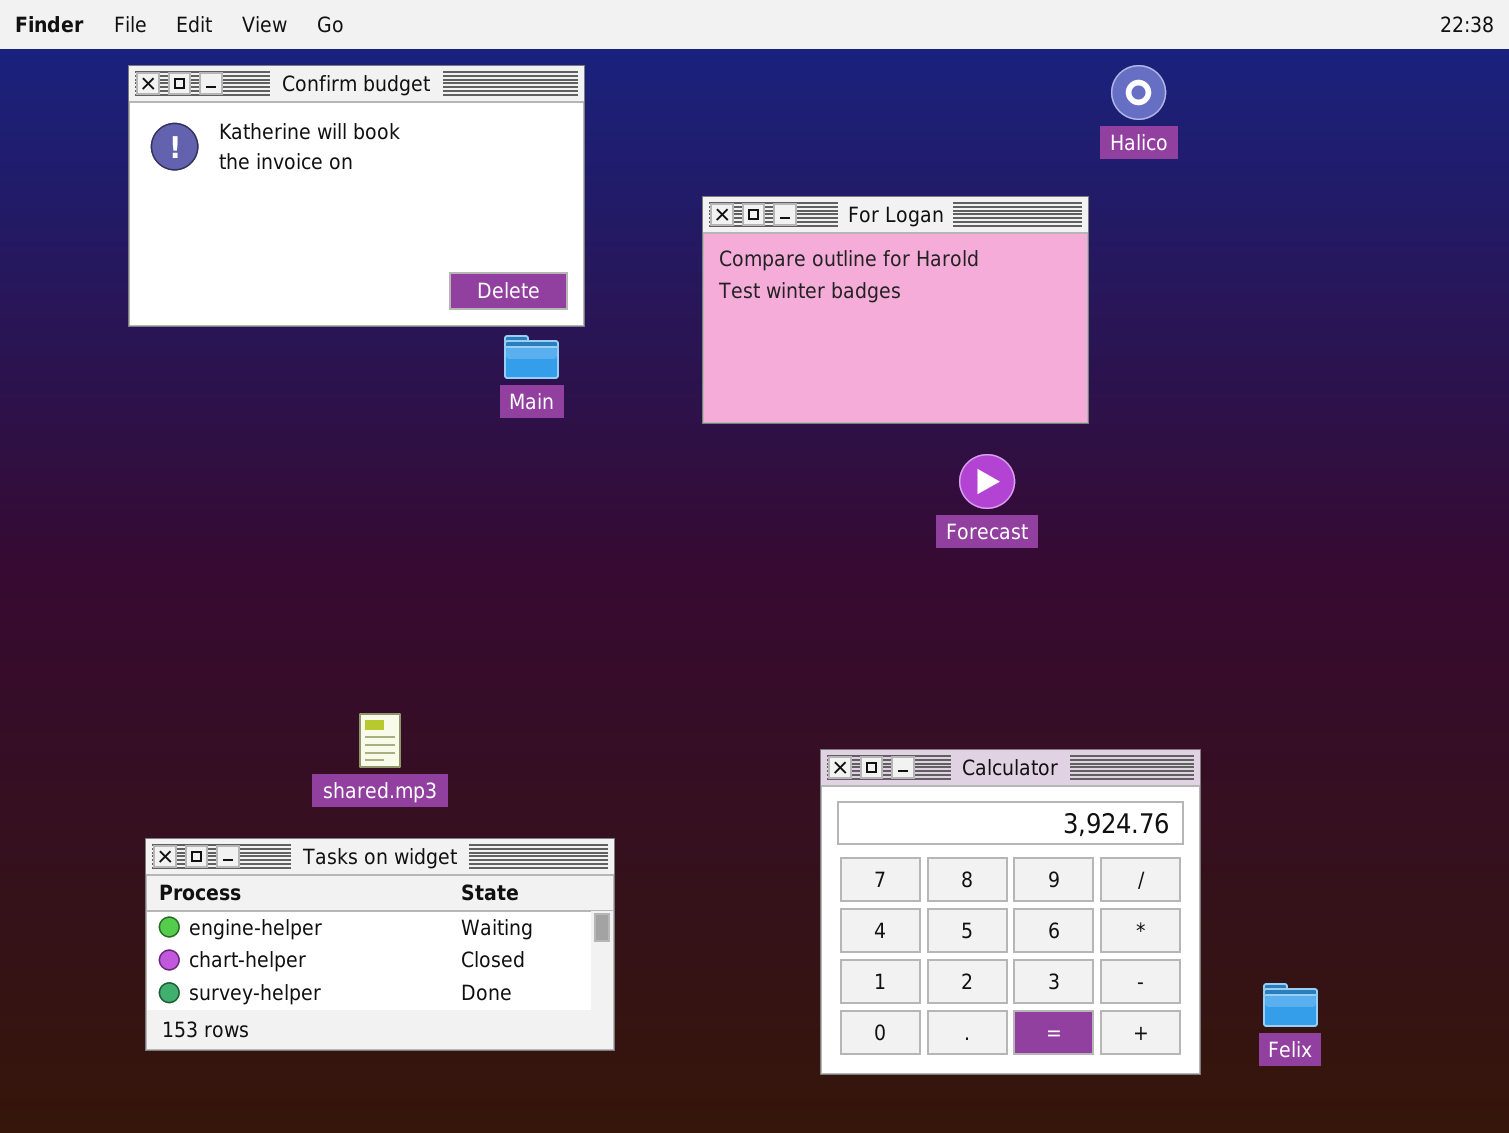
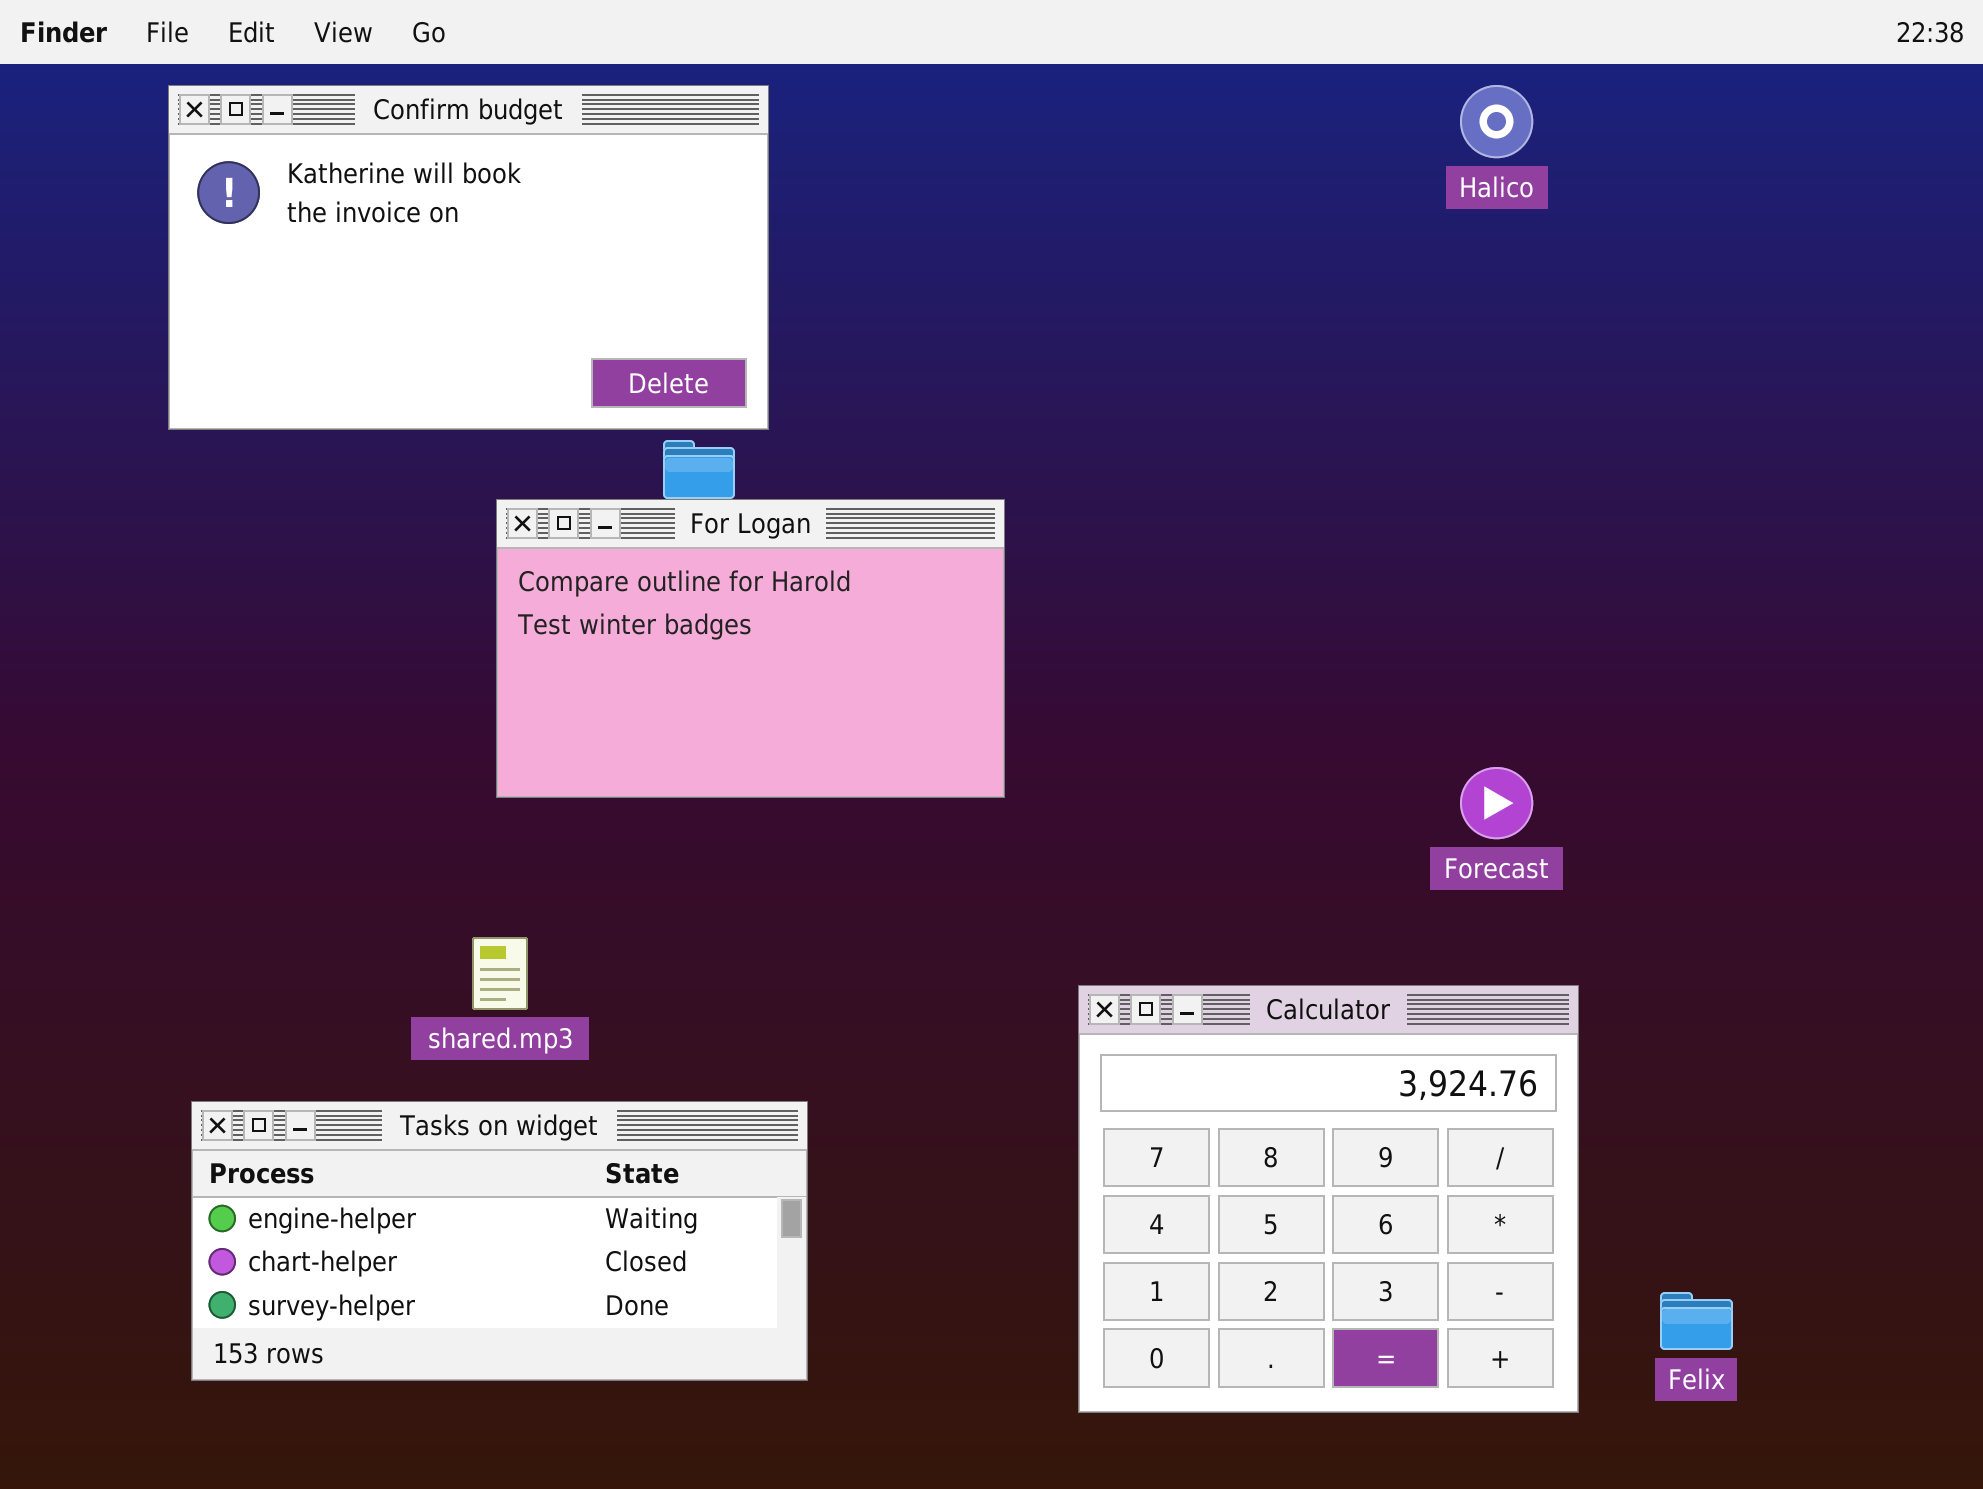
For Logan: [702,196,1089,424] -> [496,499,1005,798], moved
Forecast: [959,454,1015,509] -> [1460,767,1533,839], moved

